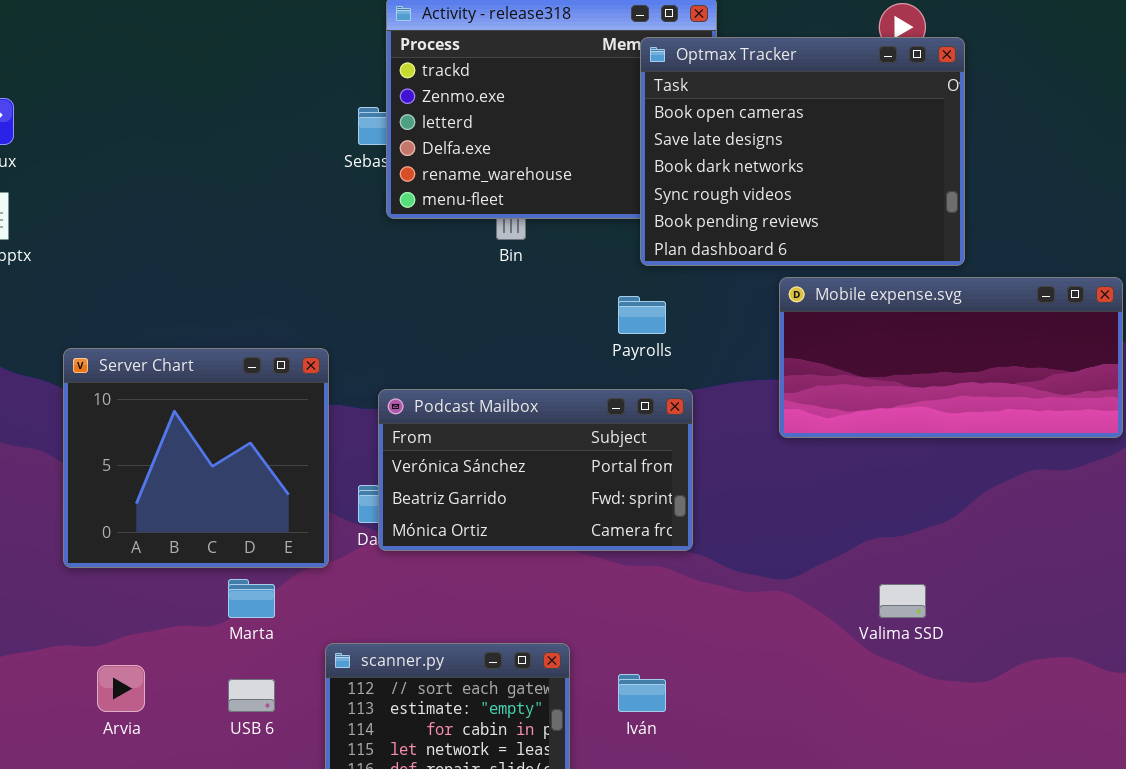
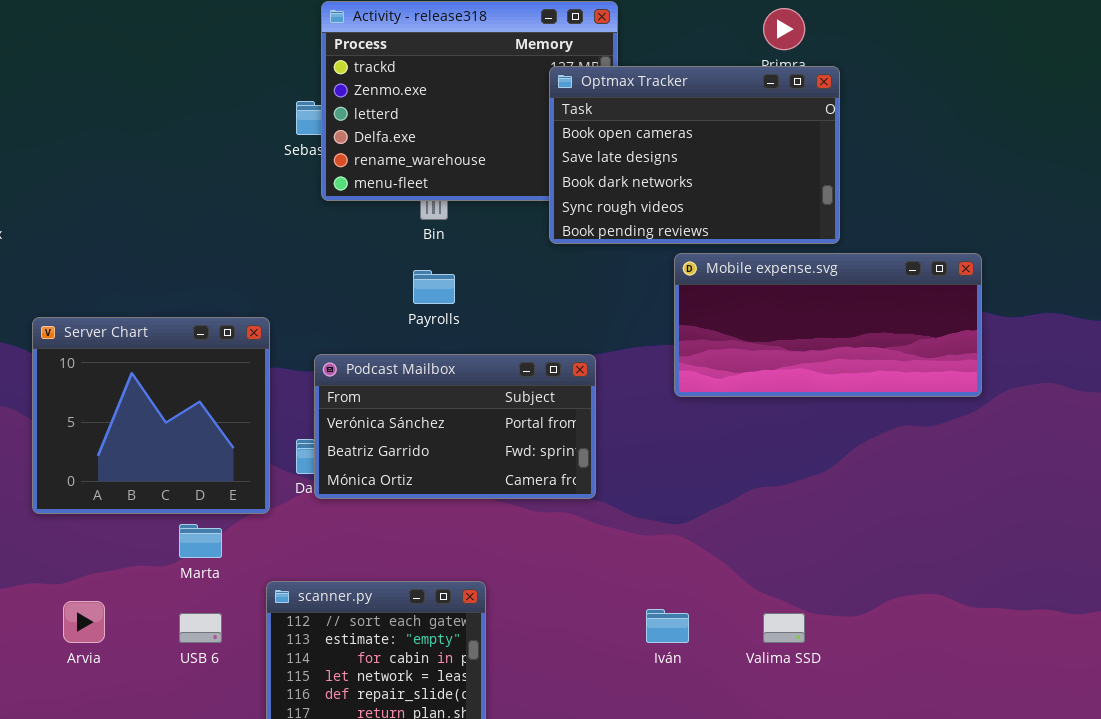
Optmax Tracker: [640,37,965,266] -> [549,66,840,244], resized
Payrolls: [618,296,666,334] -> [413,270,455,304], moved
Valima SSD: [879,584,926,618] -> [763,613,805,643], moved
Iván: [618,674,666,712] -> [646,609,689,643], moved

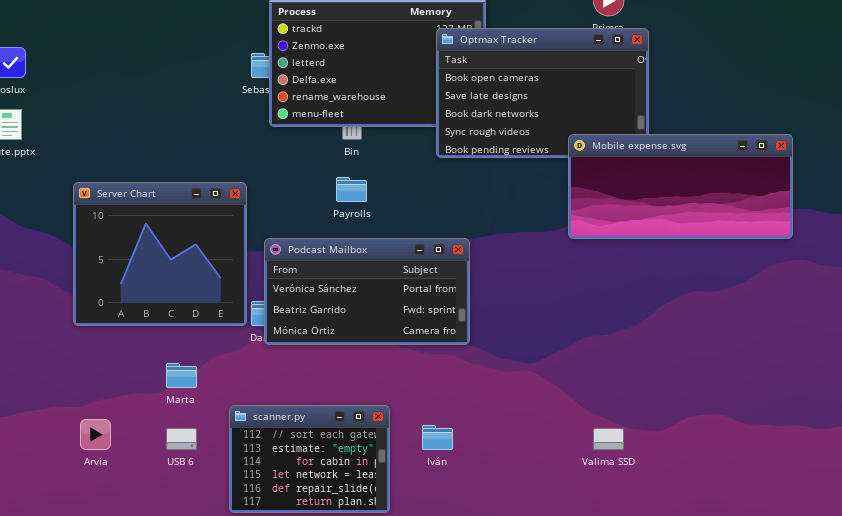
Mobile expense.svg: [674,253,982,397] -> [568,134,793,239], moved
Server Chart: [32,317,270,514] -> [73,182,247,326], moved
Iván: [646,609,689,643] -> [422,425,453,450], moved

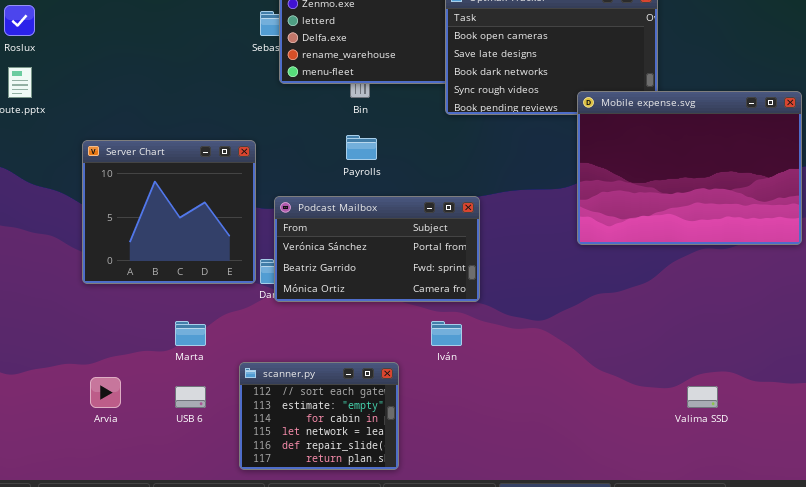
Mobile expense.svg: [568,134,793,239] -> [577,91,802,245], resized
Iván: [422,425,453,450] -> [431,321,462,346], moved
Valima SSD: [593,428,624,450] -> [687,386,718,408], moved

